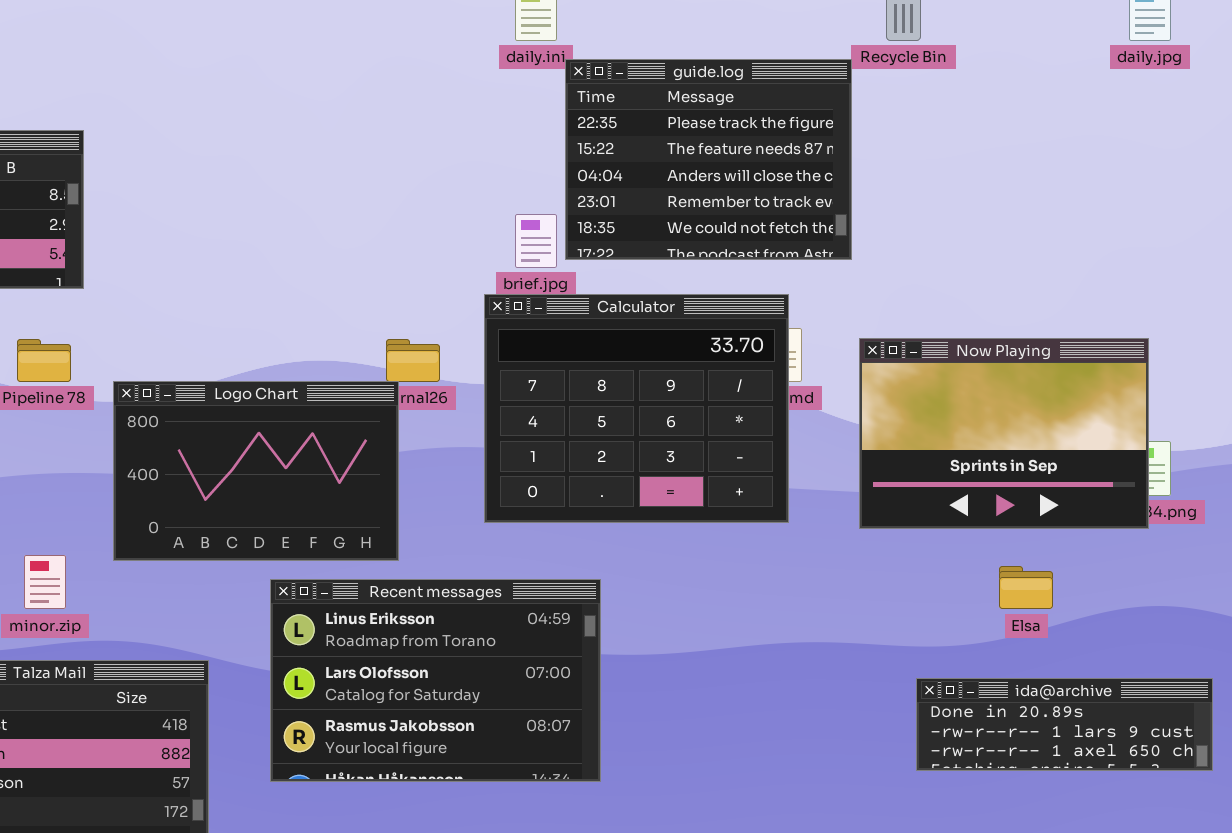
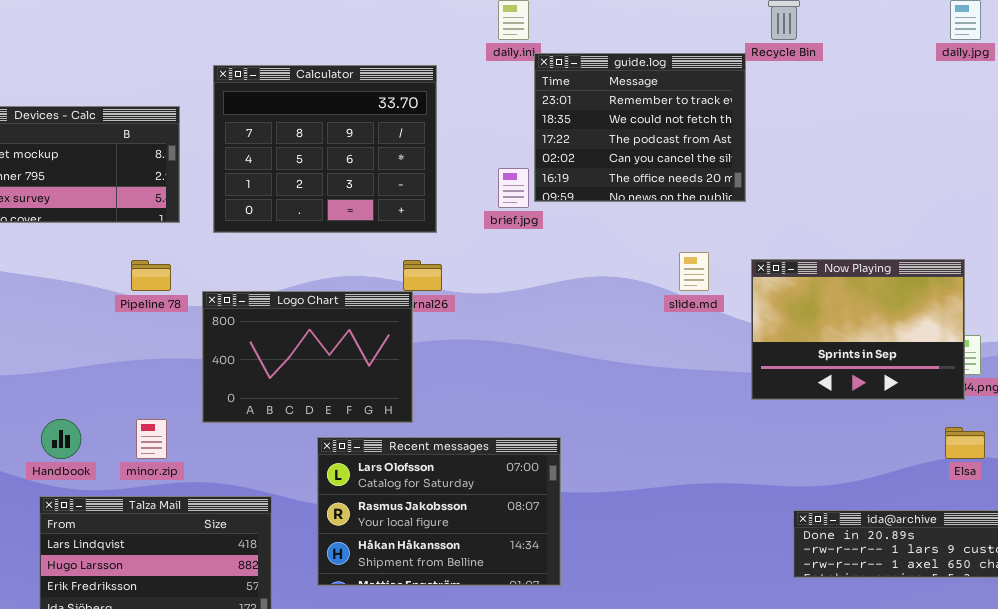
guide.log: [565,59,852,260] -> [534,53,746,202], scrolled down 3 rows
Calculator: [484,294,789,523] -> [213,65,437,233], moved
Elsa: [999,566,1053,609] -> [945,427,985,459], moved
Recent messages: [270,579,601,782] -> [317,437,561,586], scrolled down 1 row

